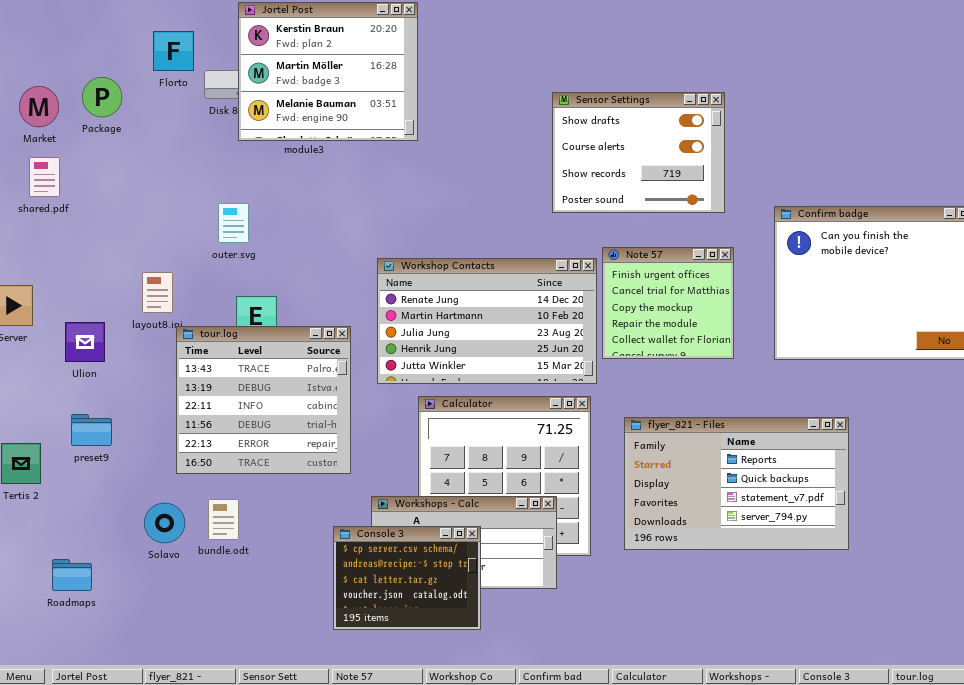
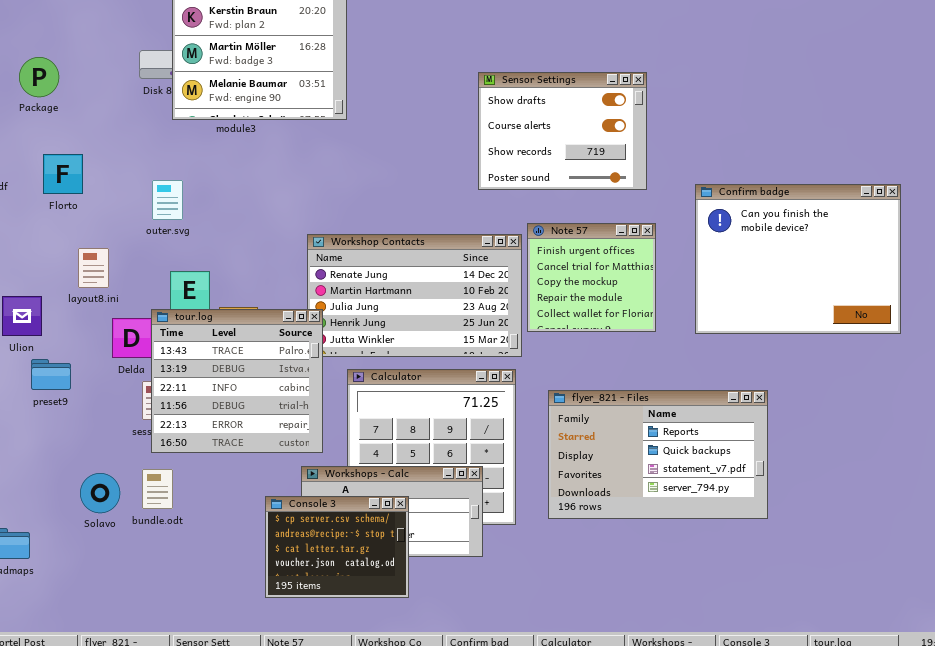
Florto: [153,31,194,71] -> [43,154,83,194], moved
tour.log: [176,326,351,474] -> [151,309,323,453], moved
preset9: [71,414,112,446] -> [31,359,71,390], moved

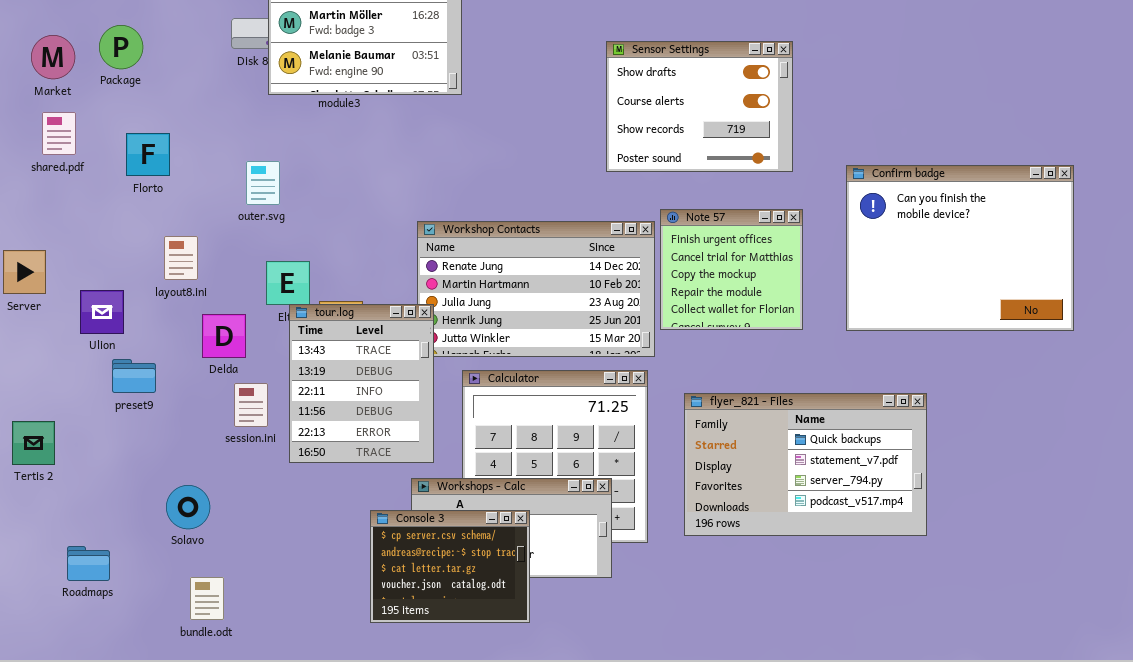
tour.log: [151,309,323,453] -> [289,304,434,463], resized
flyer_821 - Files: [548,390,768,519] -> [684,393,927,536], scrolled down 1 row
bundle.odt: [142,469,173,509] -> [190,577,224,620], moved

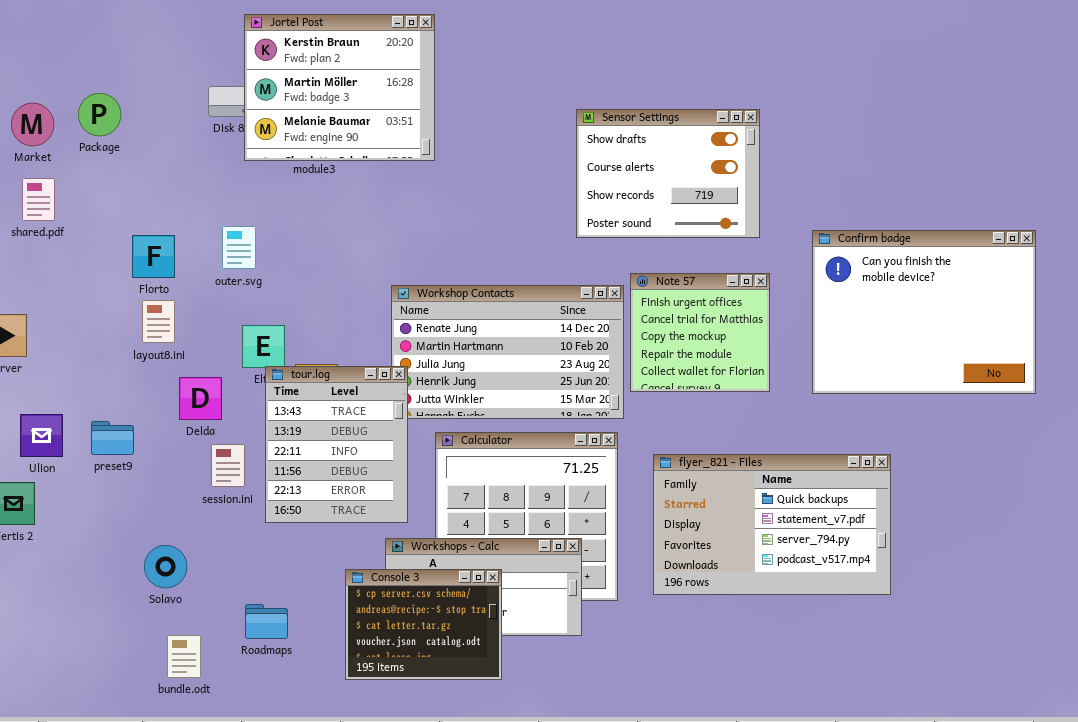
Florto: [126,133,170,176] -> [132,235,175,278], moved
Ulion: [80,290,124,334] -> [20,414,63,457], moved
Roadmaps: [67,546,110,581] -> [245,604,288,639], moved

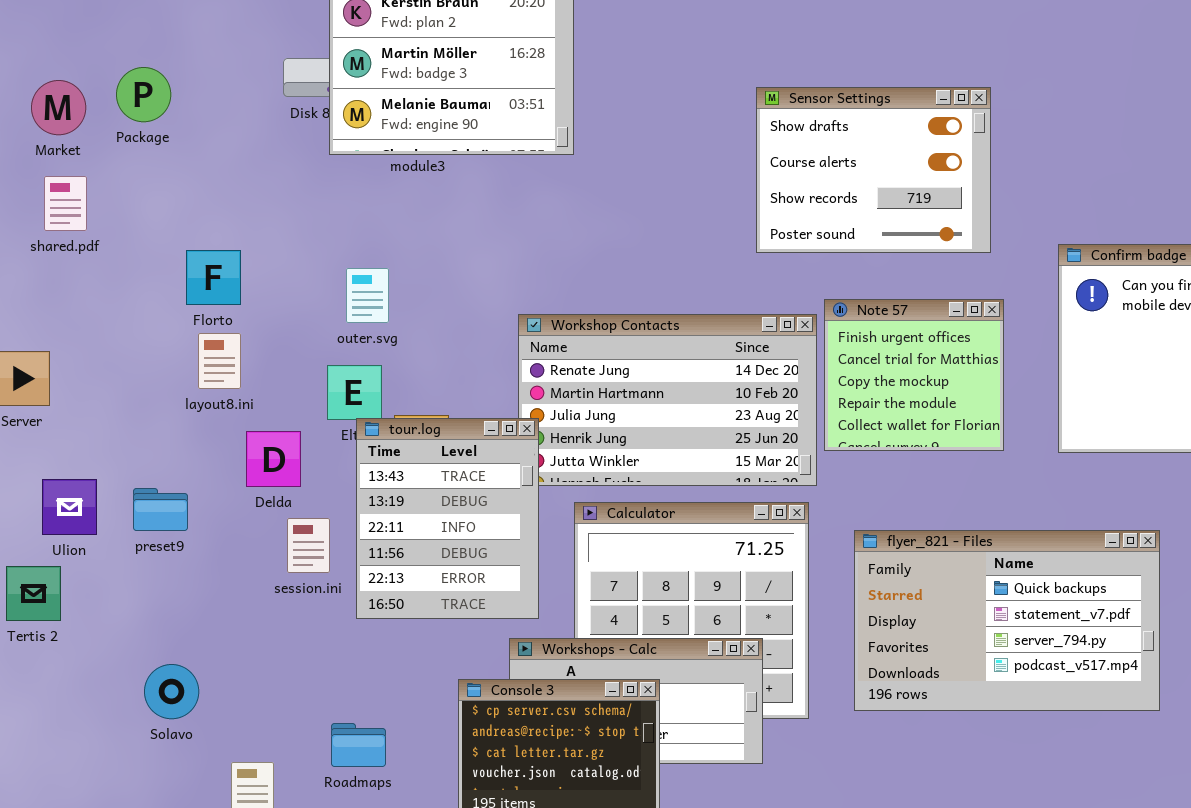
outer.svg: [222,226,256,269] -> [346,268,389,323], moved
Solavo: [144,545,187,588] -> [144,664,199,719], moved

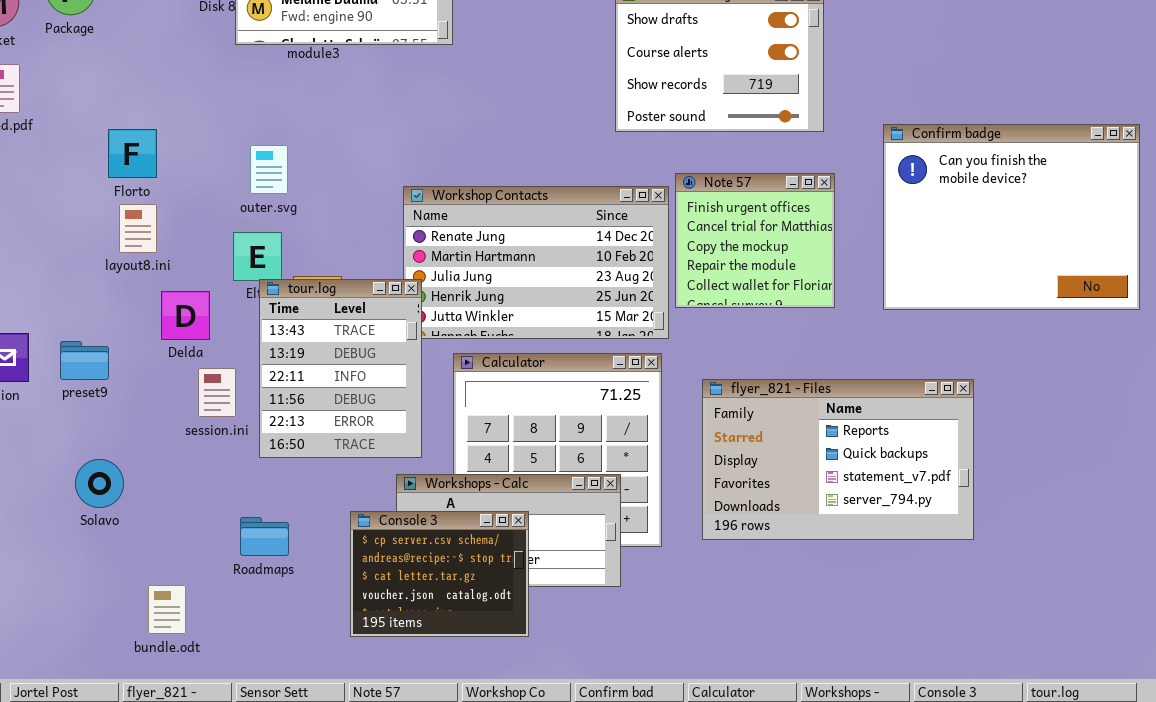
flyer_821 - Files: [854,530,1160,711] -> [702,379,974,540], scrolled up 1 row
Solavo: [144,664,199,719] -> [75,459,124,508], moved
Roadmaps: [331,723,386,767] -> [240,517,289,556], moved

